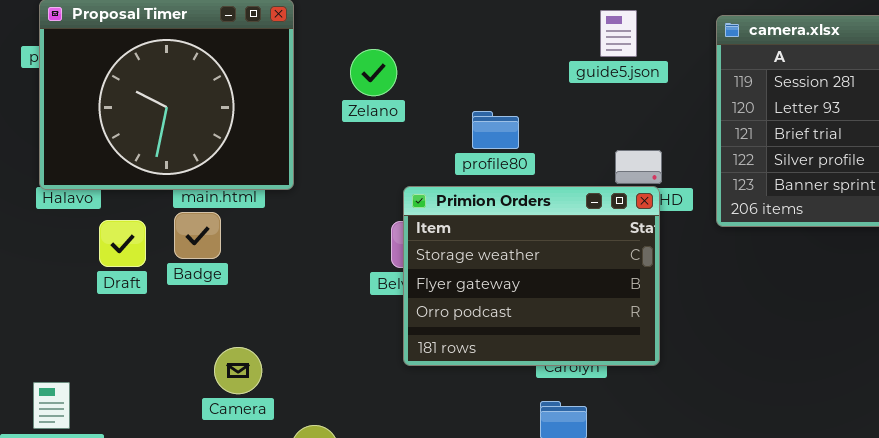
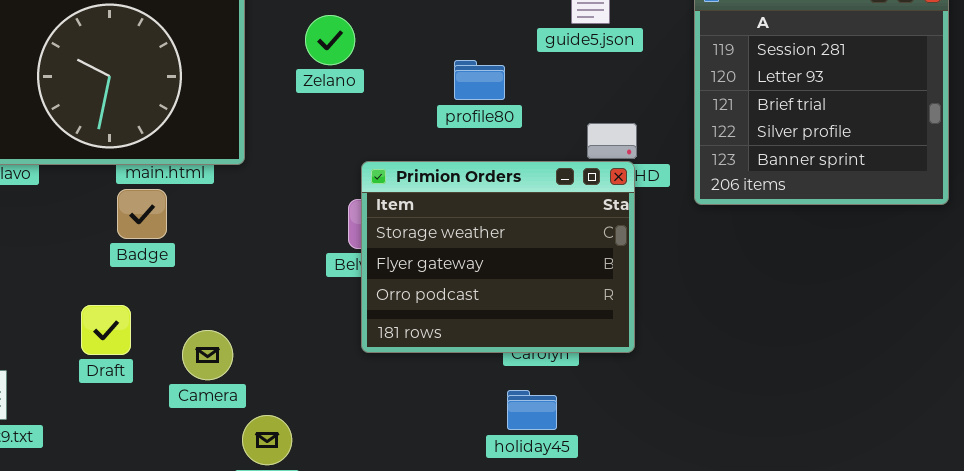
profile80: [472,111,519,149] -> [454,60,505,100], moved
Draft: [99,220,146,267] -> [81,305,131,355], moved
Camera: [214,347,262,394] -> [182,330,233,380], moved

